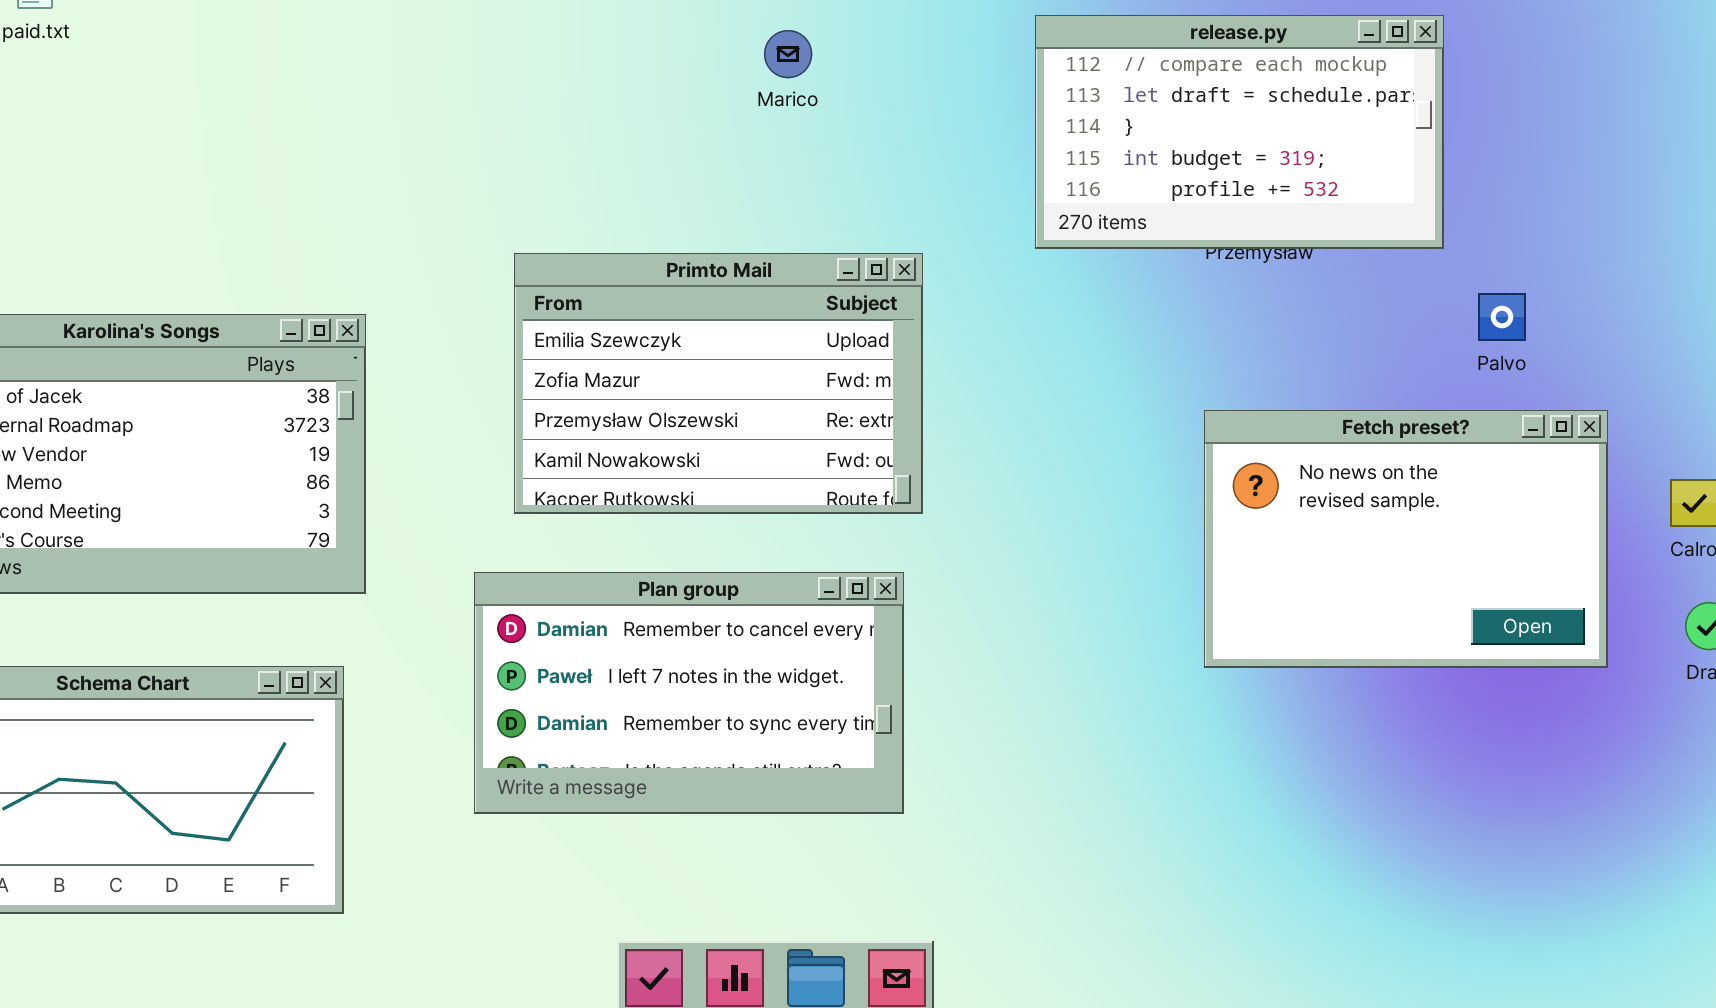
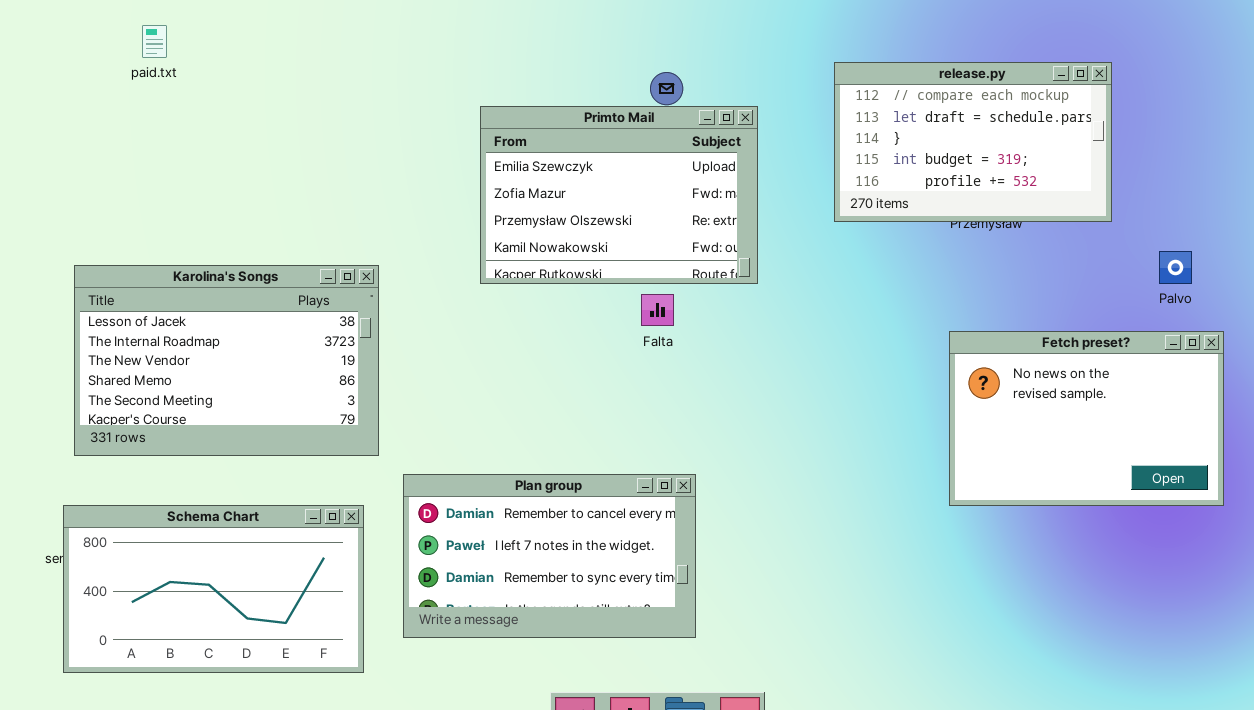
Primto Mail: [514,253,923,514] -> [480,106,758,284], moved
Palvo: [1478,293,1526,341] -> [1159,251,1192,284], moved
Plan group: [474,572,904,814] -> [403,474,696,638], moved

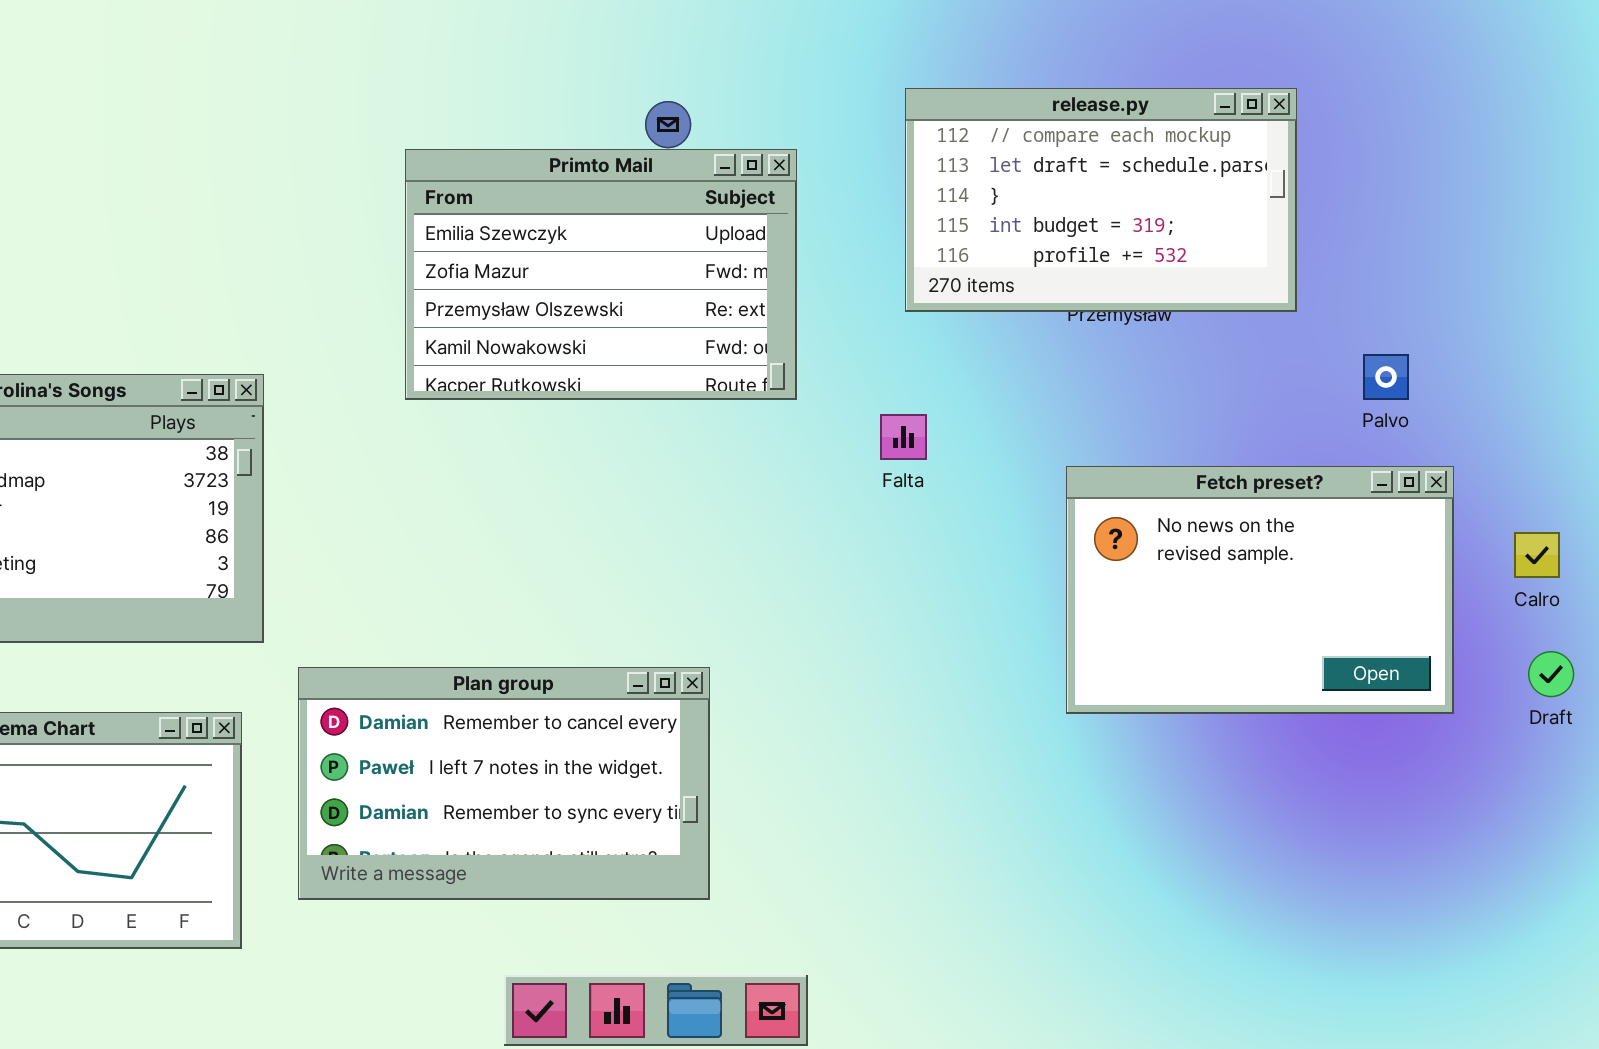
Falta: [641,294,674,326] -> [880,414,927,460], moved

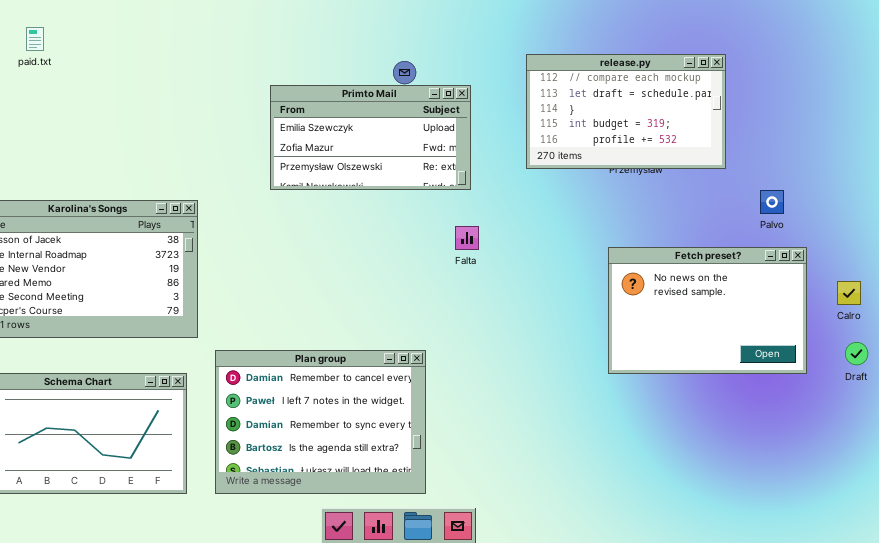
Primto Mail: [405,149,797,400] -> [270,85,471,190], resized
Falta: [880,414,927,460] -> [455,226,479,250], moved
Plan group: [298,667,710,900] -> [215,350,426,494], resized

